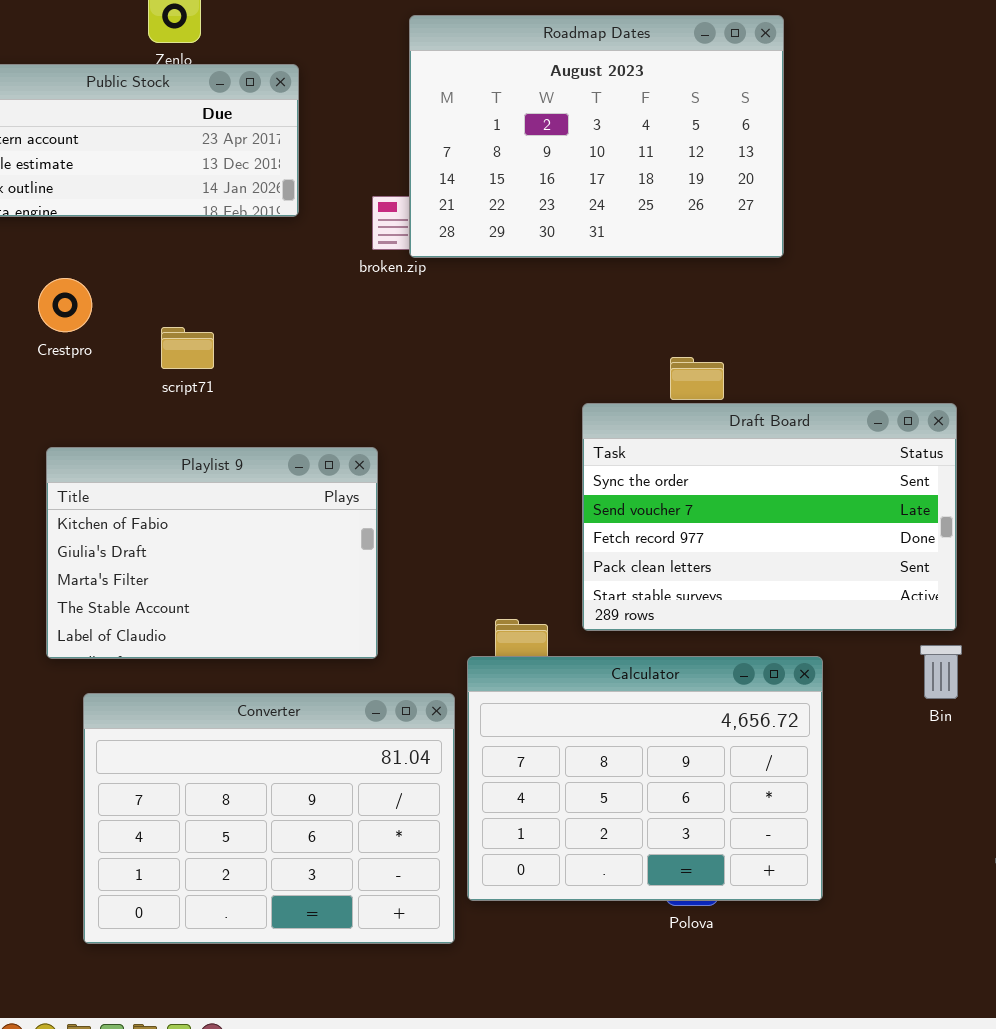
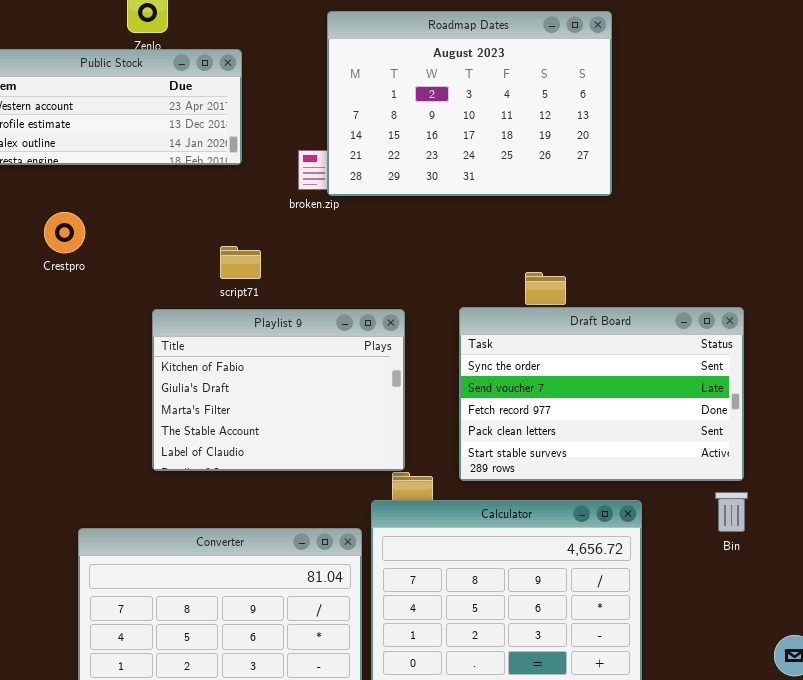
script71: [161,327,214,369] -> [220,246,261,279], moved
Playlist 9: [46,447,378,659] -> [152,309,405,471], moved

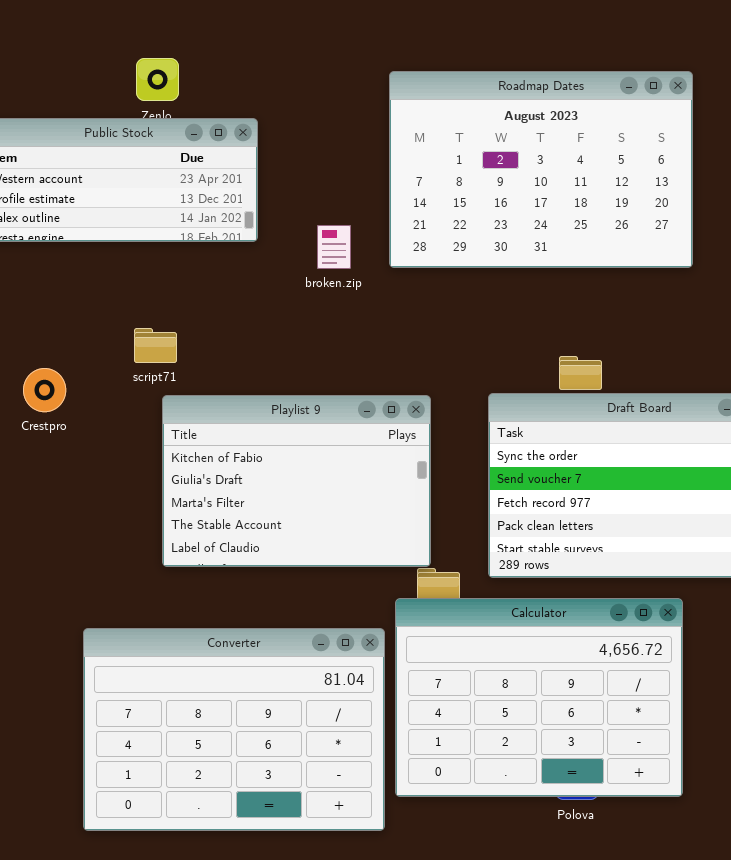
Roadmap Dates: [327,11,612,196] -> [389,71,693,268], moved
Crestpro: [44,212,85,253] -> [23,368,66,412], moved
script71: [220,246,261,279] -> [134,328,177,363], moved

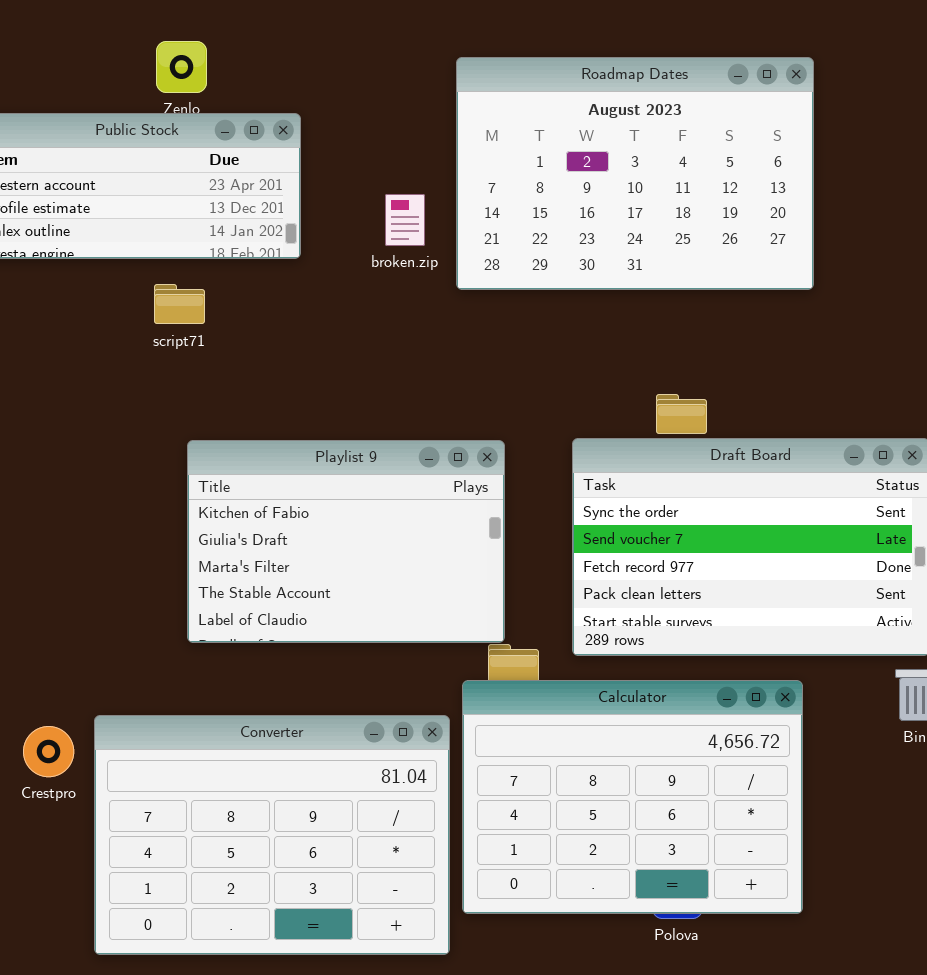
broken.zip: [317,225,351,269] -> [385,194,425,246], moved
script71: [134,328,177,363] -> [154,284,205,324], moved
Crestpro: [23,368,66,412] -> [23,726,74,777], moved

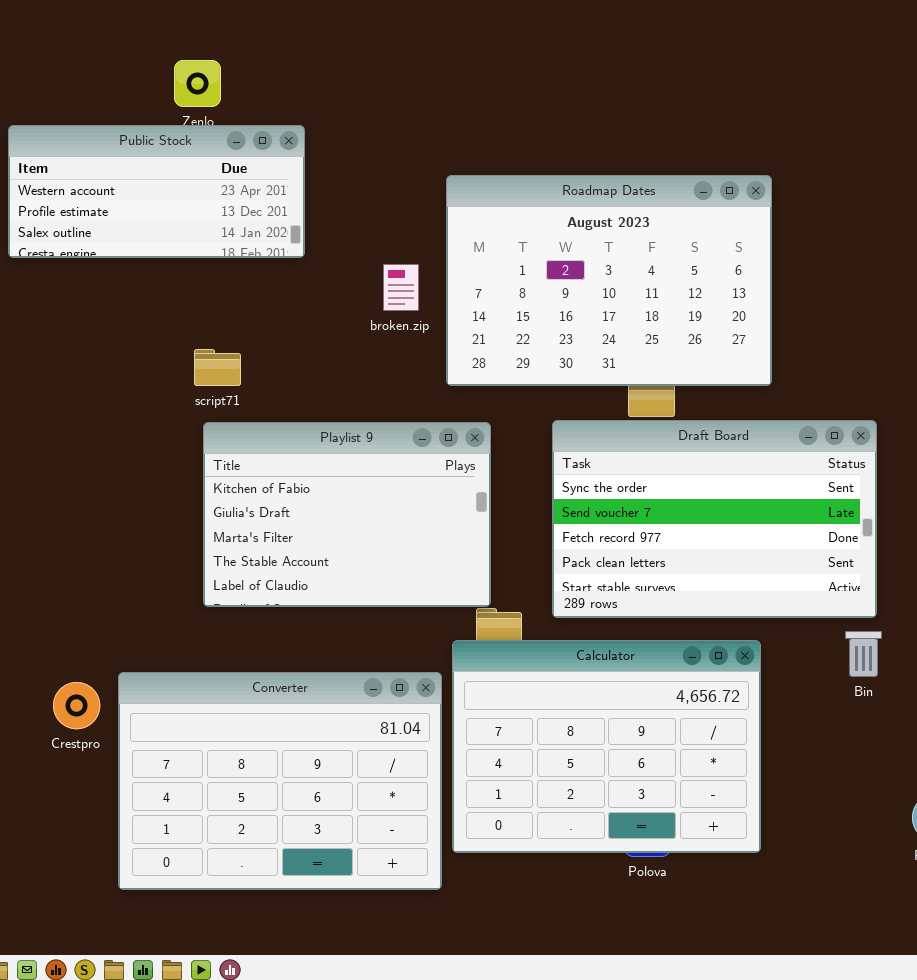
Roadmap Dates: [456,57,814,290] -> [446,175,772,386], moved
broken.zip: [385,194,425,246] -> [383,264,419,311], moved
script71: [154,284,205,324] -> [194,349,241,386], moved

